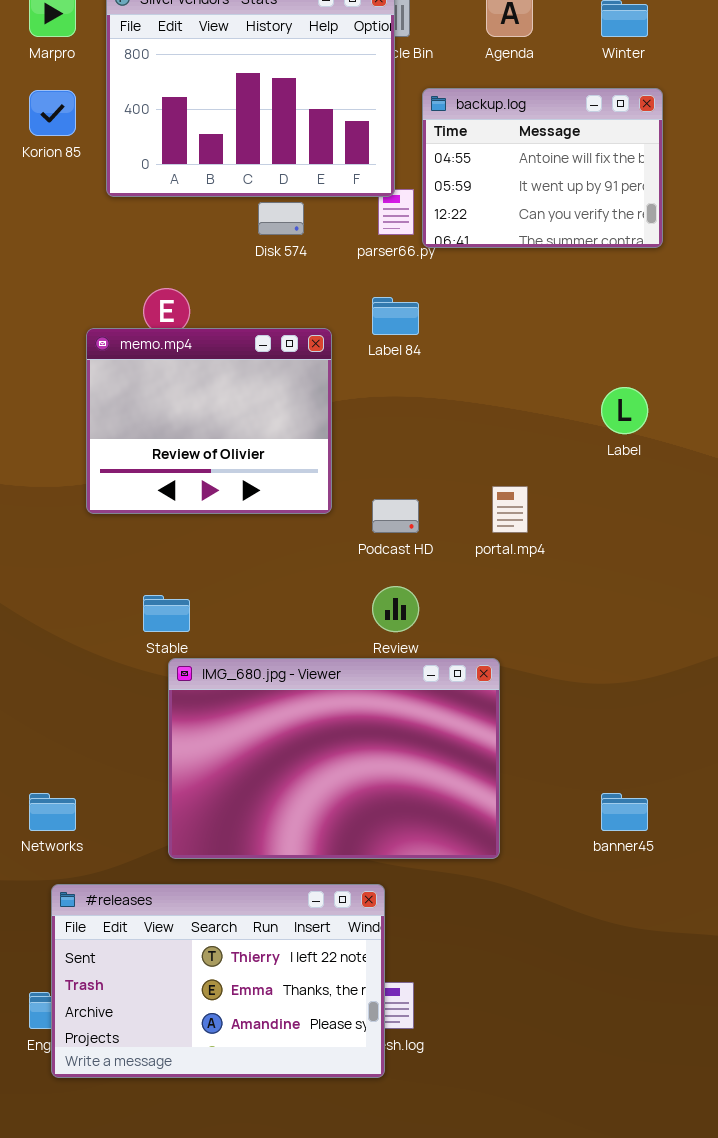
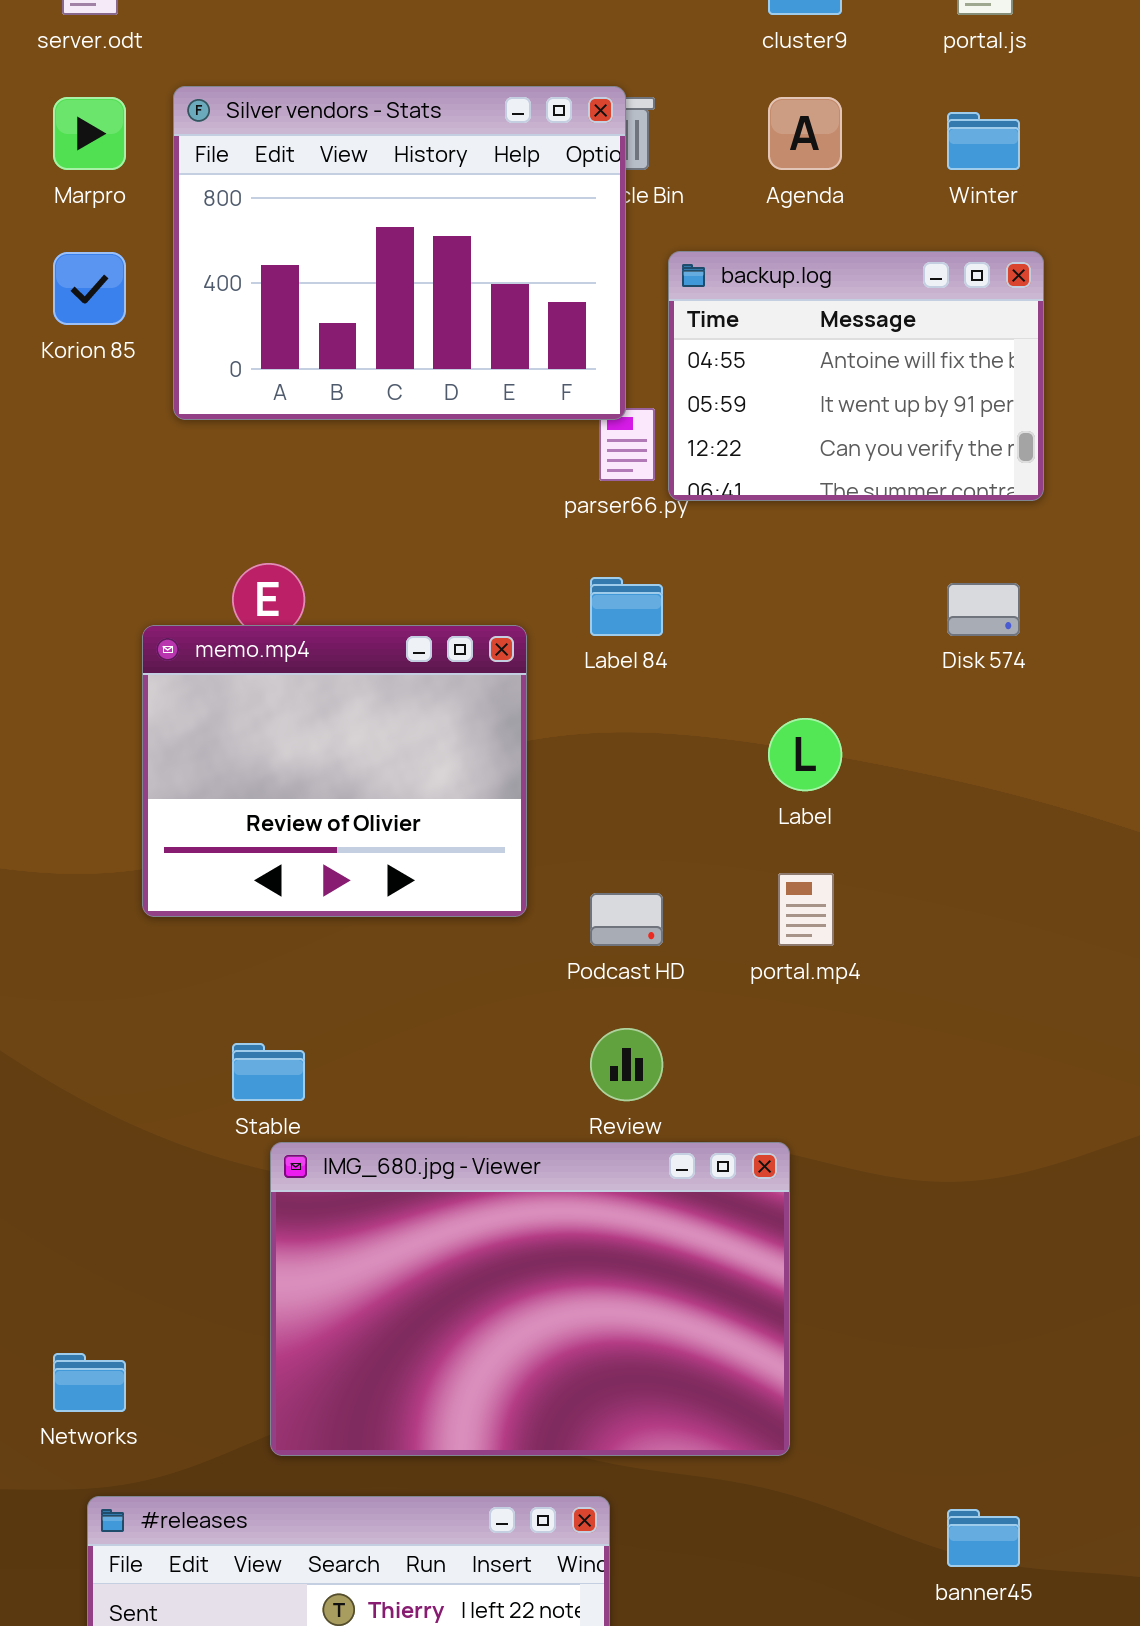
Disk 574: [258,202,304,235] -> [947,583,1020,636], moved
Label: [601,387,648,434] -> [768,718,842,791], moved
banner45: [601,793,648,831] -> [947,1509,1020,1567], moved

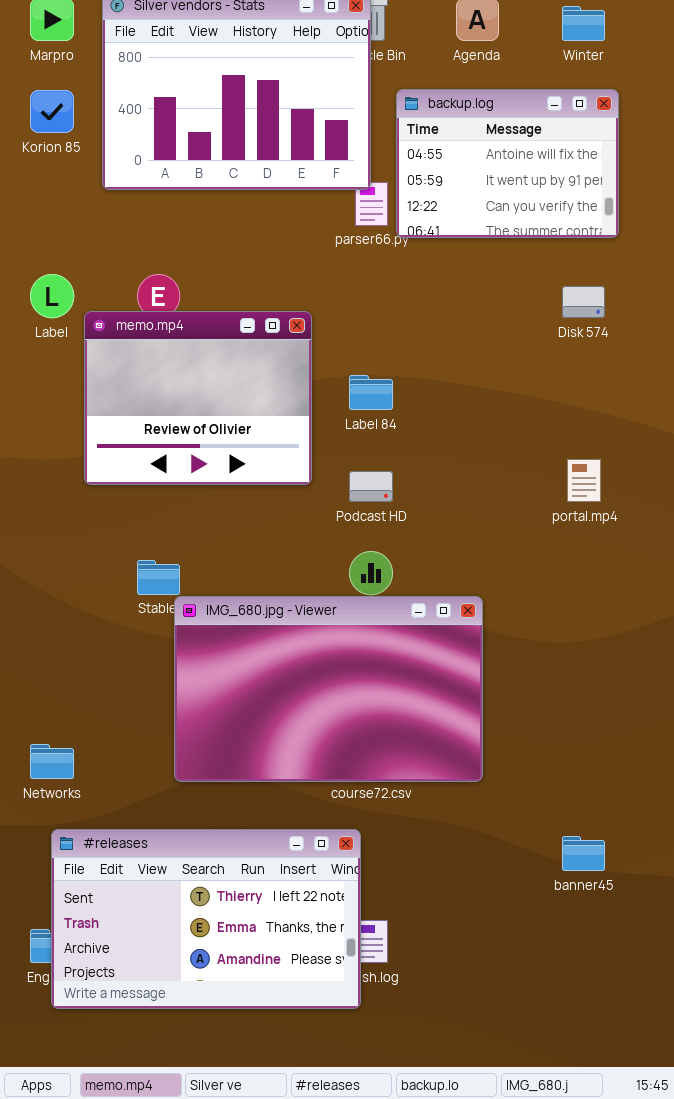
Label 84: [590,577,663,636] -> [349,375,393,410], moved
Label: [768,718,842,791] -> [30,274,74,318], moved
portal.mp4: [778,873,834,946] -> [567,459,601,502], moved
IMG_680.jpg - Viewer: [270,1142,790,1456] -> [174,596,483,782], moved

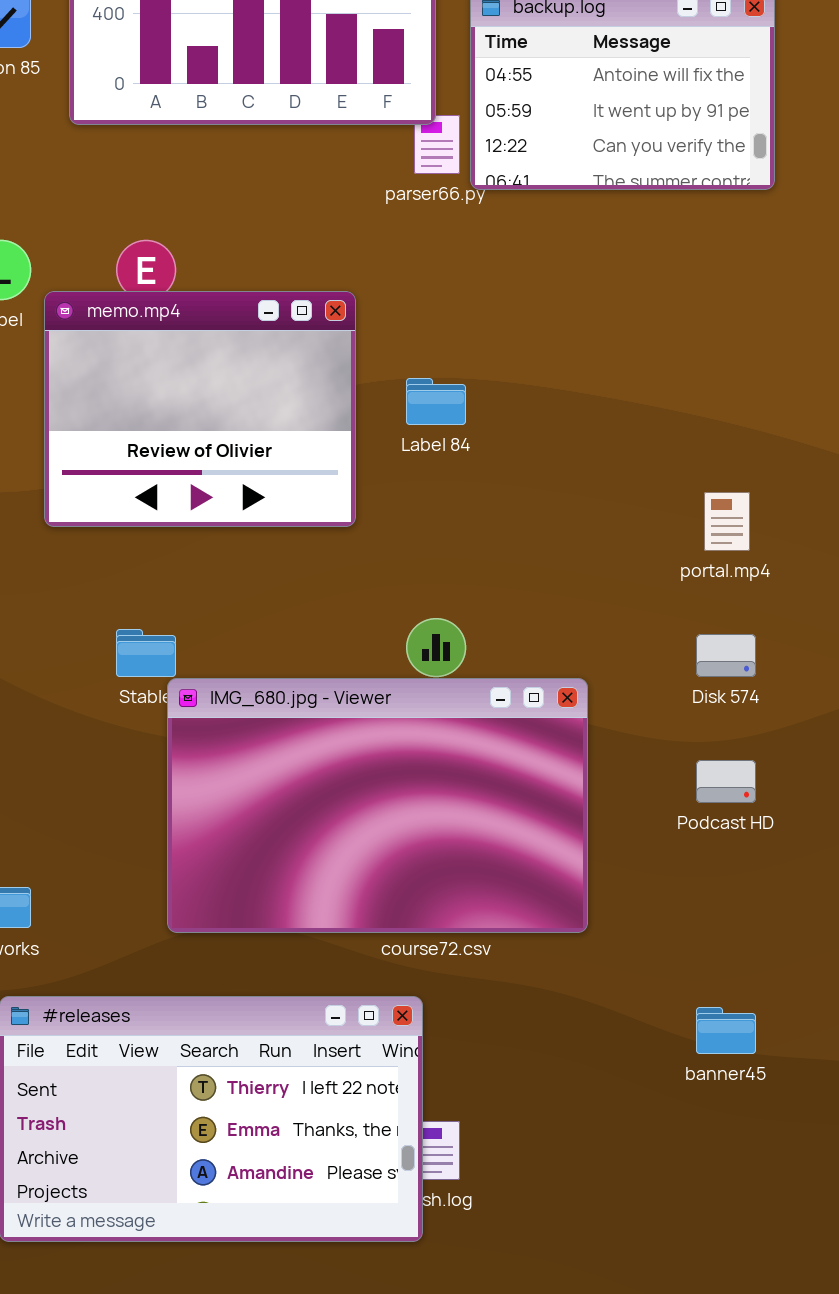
Disk 574: [562,286,605,318] -> [696,634,756,677], moved
Podcast HD: [349,471,393,502] -> [696,760,756,803], moved

